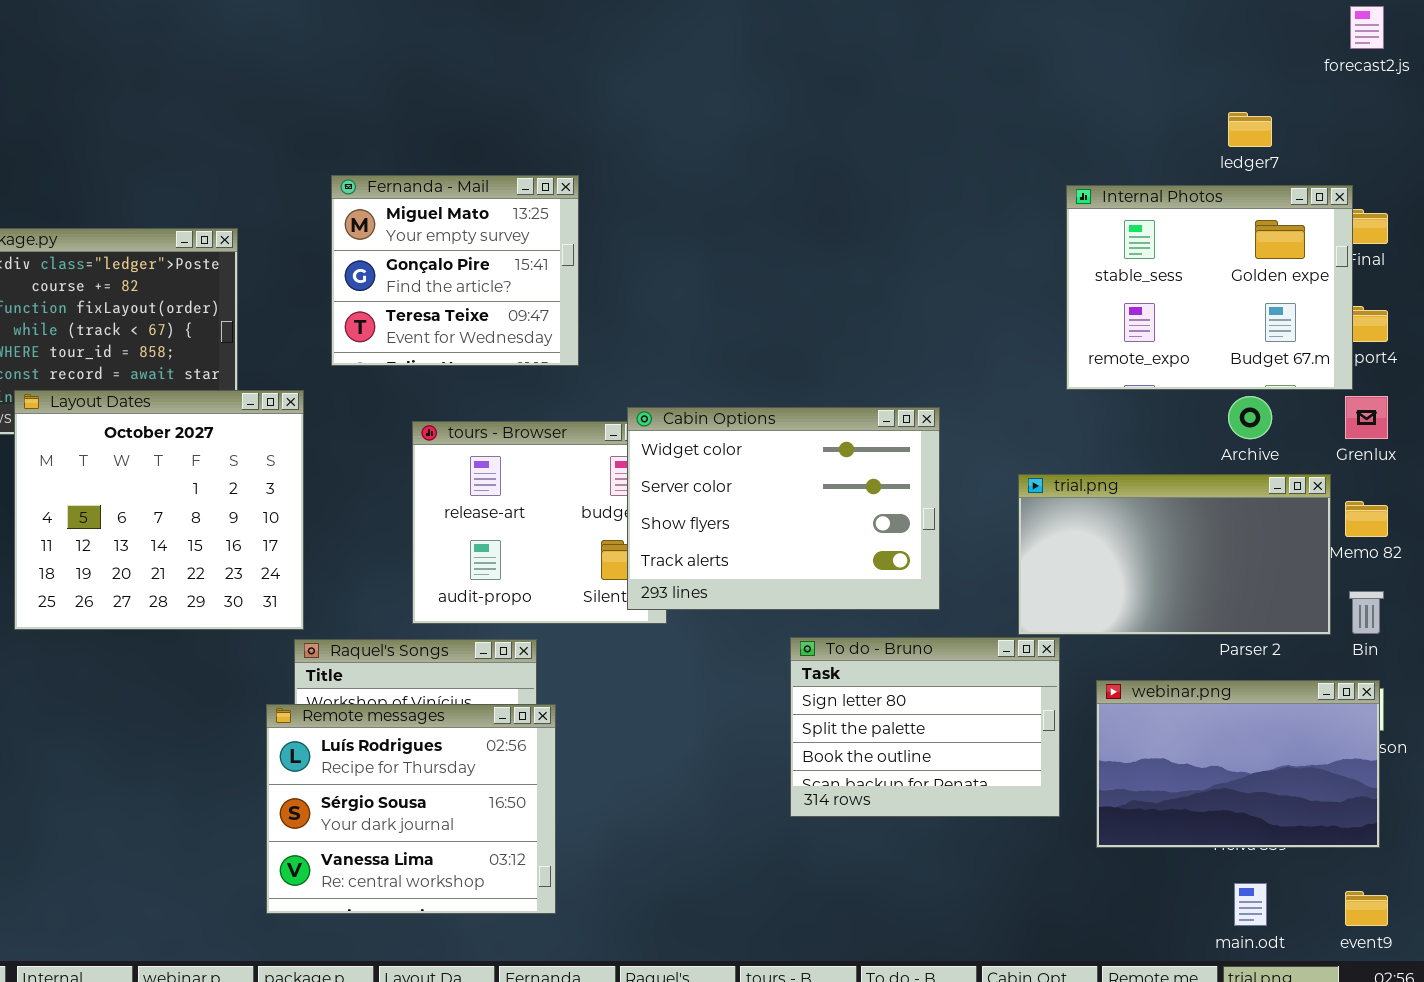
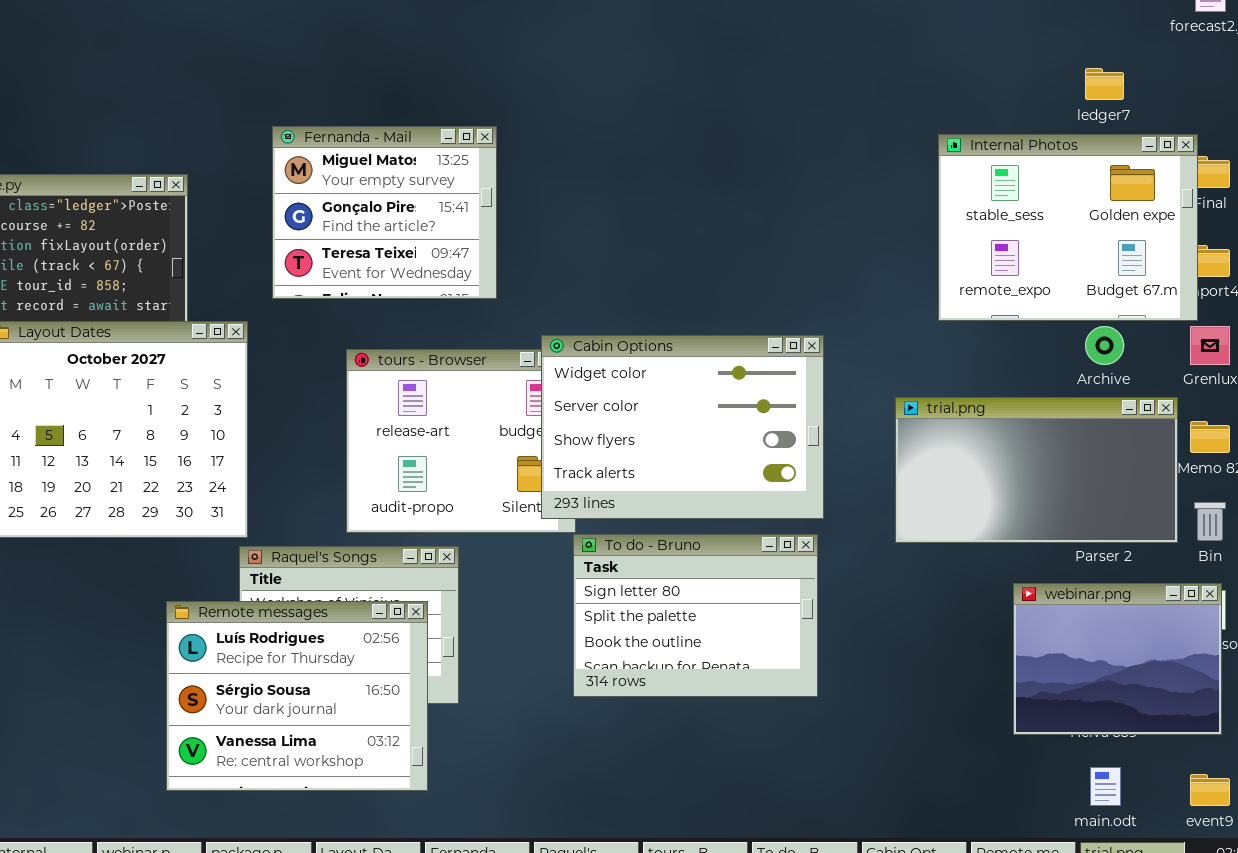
To do - Bruno: [790,637,1060,817] -> [573,534,818,697], moved
webinar.png: [1096,680,1380,848] -> [1013,583,1222,735], resized
Remote messages: [266,704,556,914] -> [166,601,428,791], moved

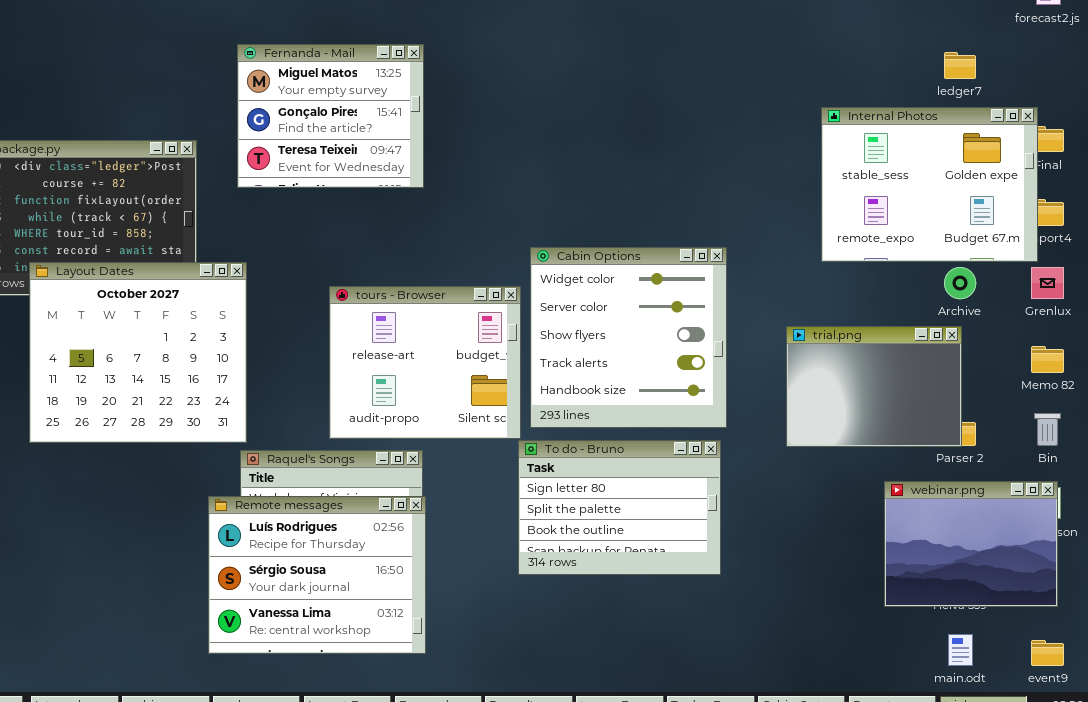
Fernanda - Mail: [272,126,497,299] -> [237,44,424,188], moved
Cabin Options: [541,335,824,519] -> [530,247,727,428], resized
trial.png: [895,397,1178,543] -> [786,326,962,447], resized
Remote messages: [166,601,428,791] -> [208,496,426,654], moved

